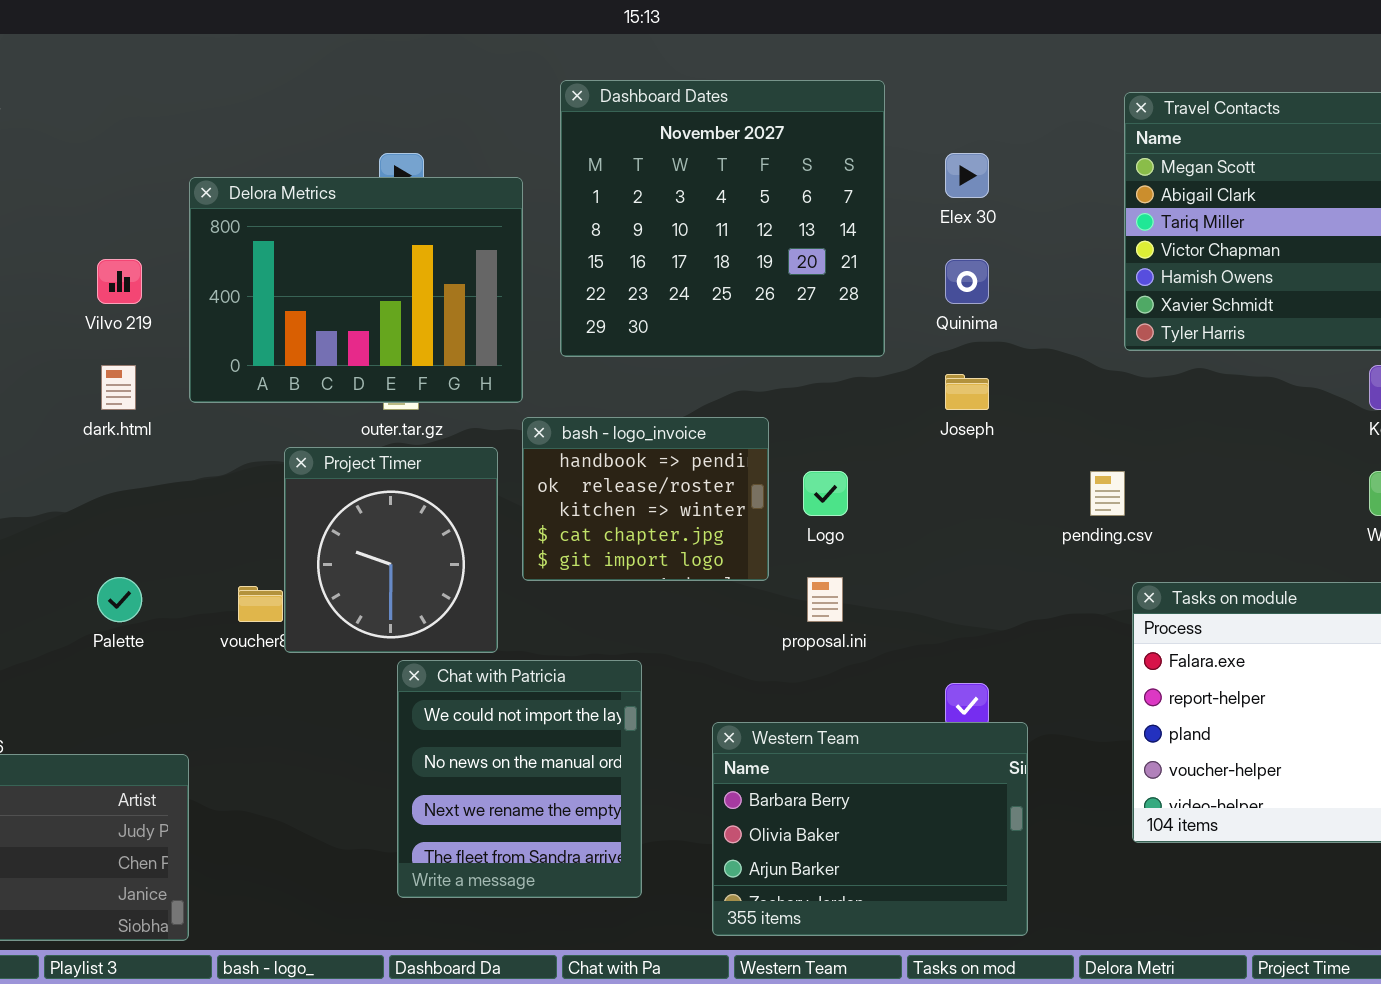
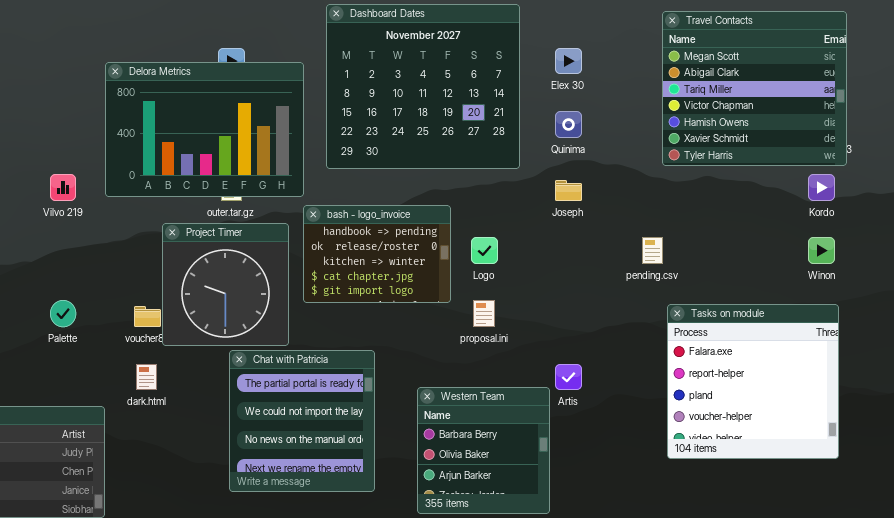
Vilvo 219: [97,259,142,304] -> [50,174,76,201], moved
dark.html: [101,365,136,410] -> [136,364,157,390], moved
Chat with Patricia: [397,660,642,898] -> [229,350,375,492], scrolled up 1 row
Western Team: [712,722,1028,936] -> [417,387,550,514], resized

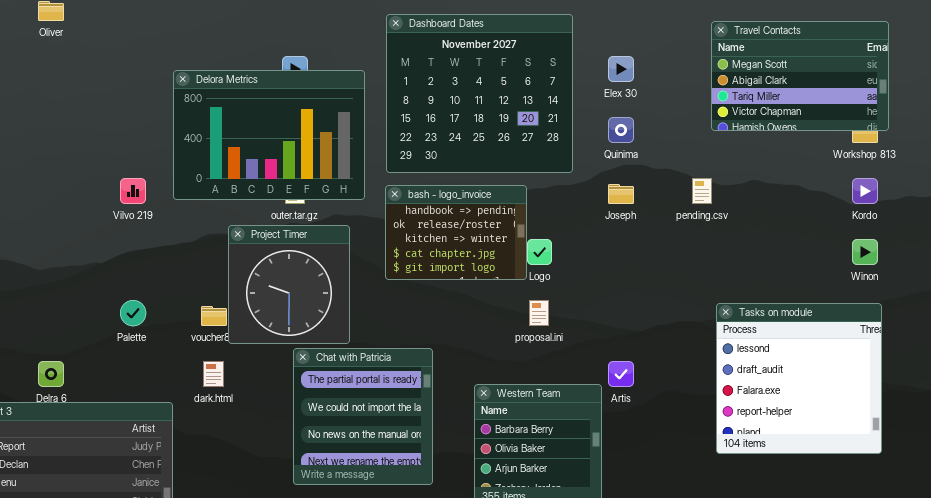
Travel Contacts: [662,11,847,166] -> [711,21,889,131], resized
bash - logo_invoice: [303,205,451,303] -> [385,185,527,280], moved
pending.csv: [642,237,663,264] -> [692,178,712,204], moved
Tasks on module: [667,304,839,459] -> [716,303,882,454], scrolled up 2 rows

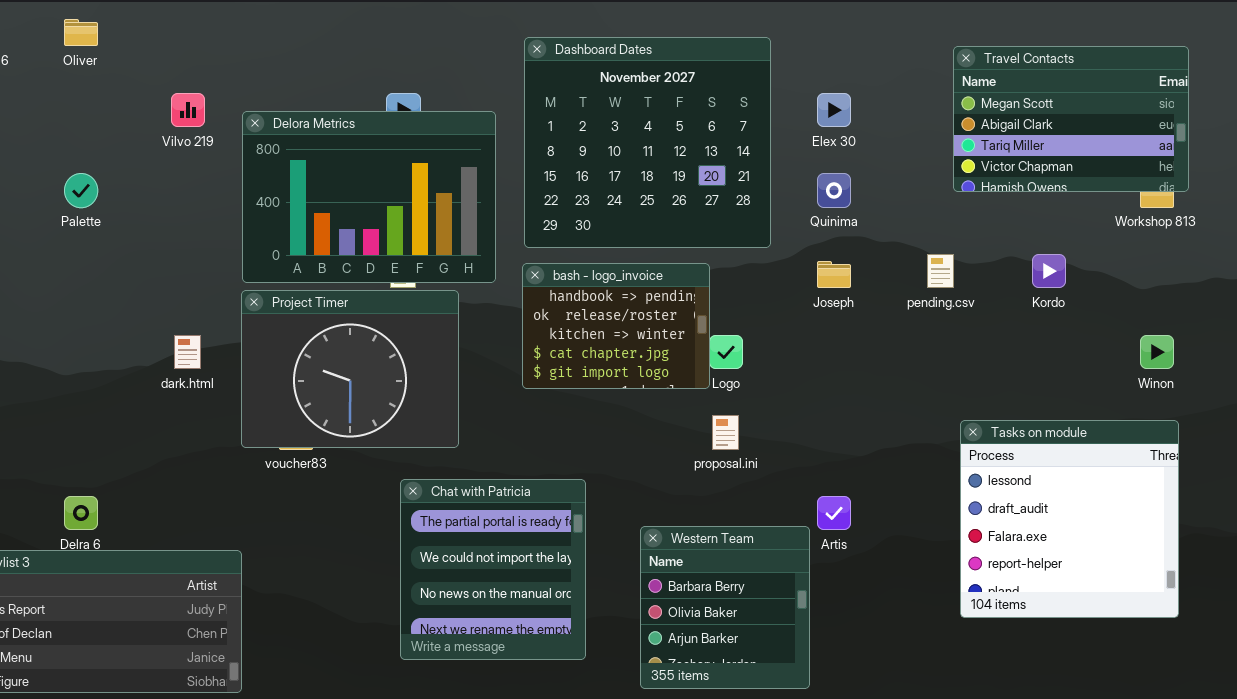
Vilvo 219: [120,178,146,204] -> [171,93,205,127], moved
Kordo: [852,178,878,204] -> [1032,254,1066,288], moved
Project Timer: [228,225,350,344] -> [241,290,459,448], moved, resized
Palette: [120,300,146,326] -> [64,173,98,208], moved
dark.html: [203,361,224,387] -> [174,335,201,369], moved

